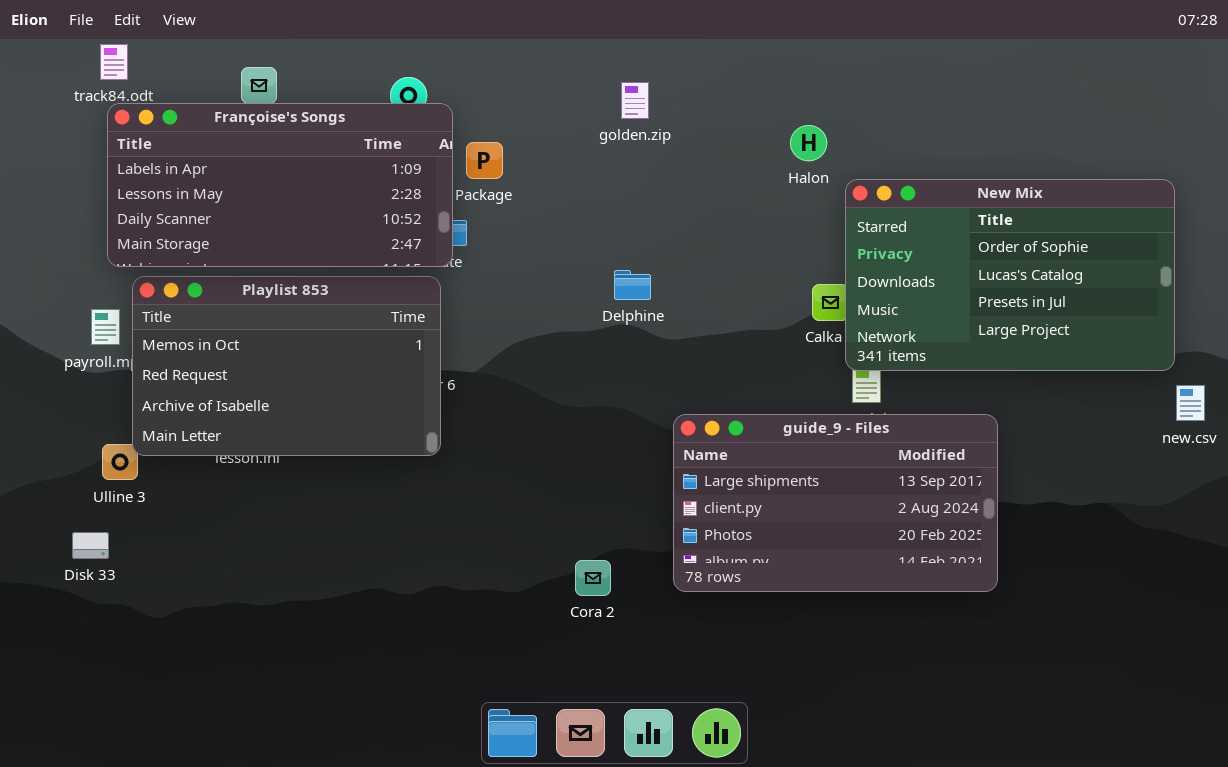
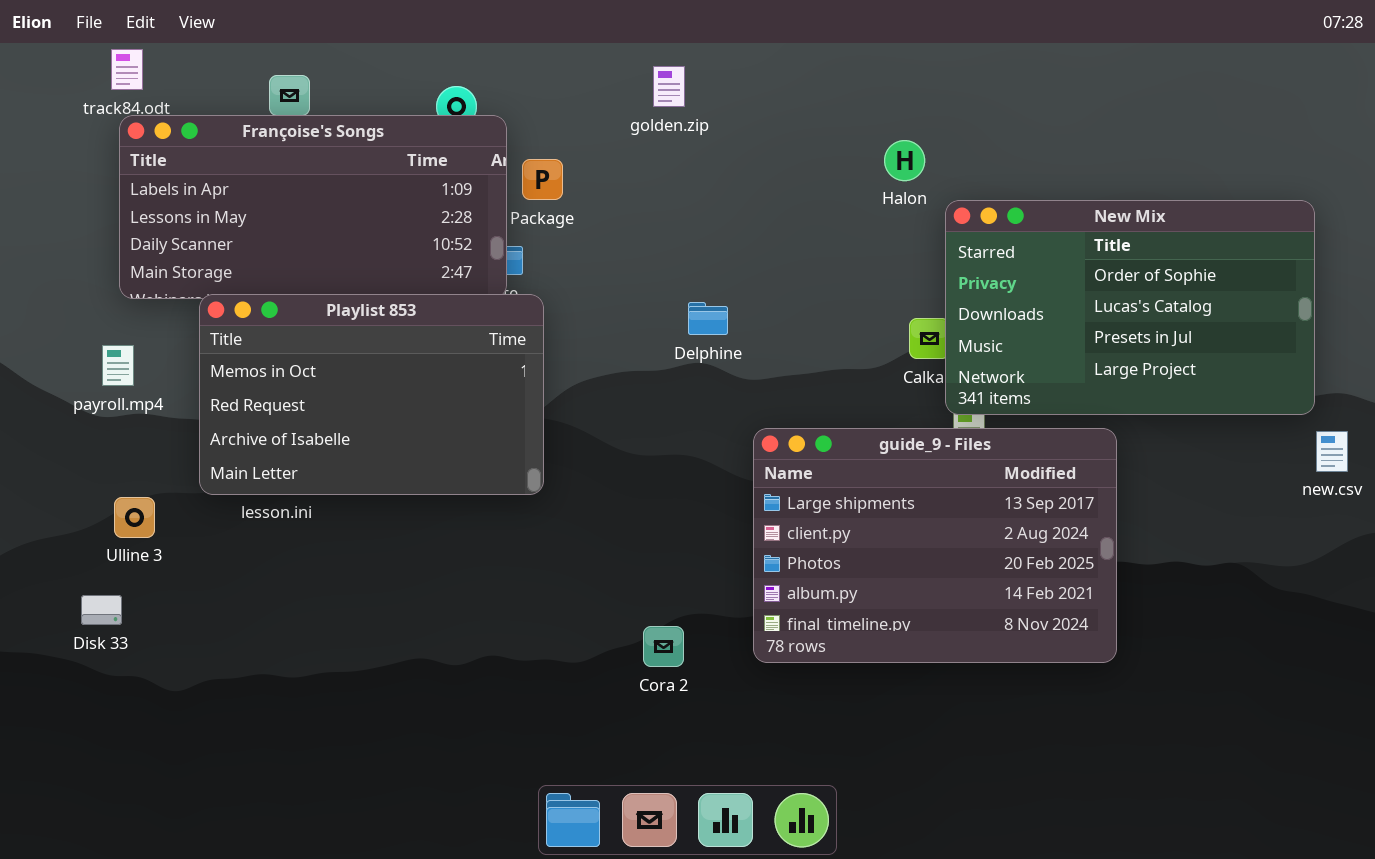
golden.zip: [621,82,649,119] -> [653,66,685,107], moved
Playlist 853: [132,276,441,456] -> [199,294,544,495], moved
guide_9 - Files: [673,414,998,592] -> [753,428,1117,663], resized

